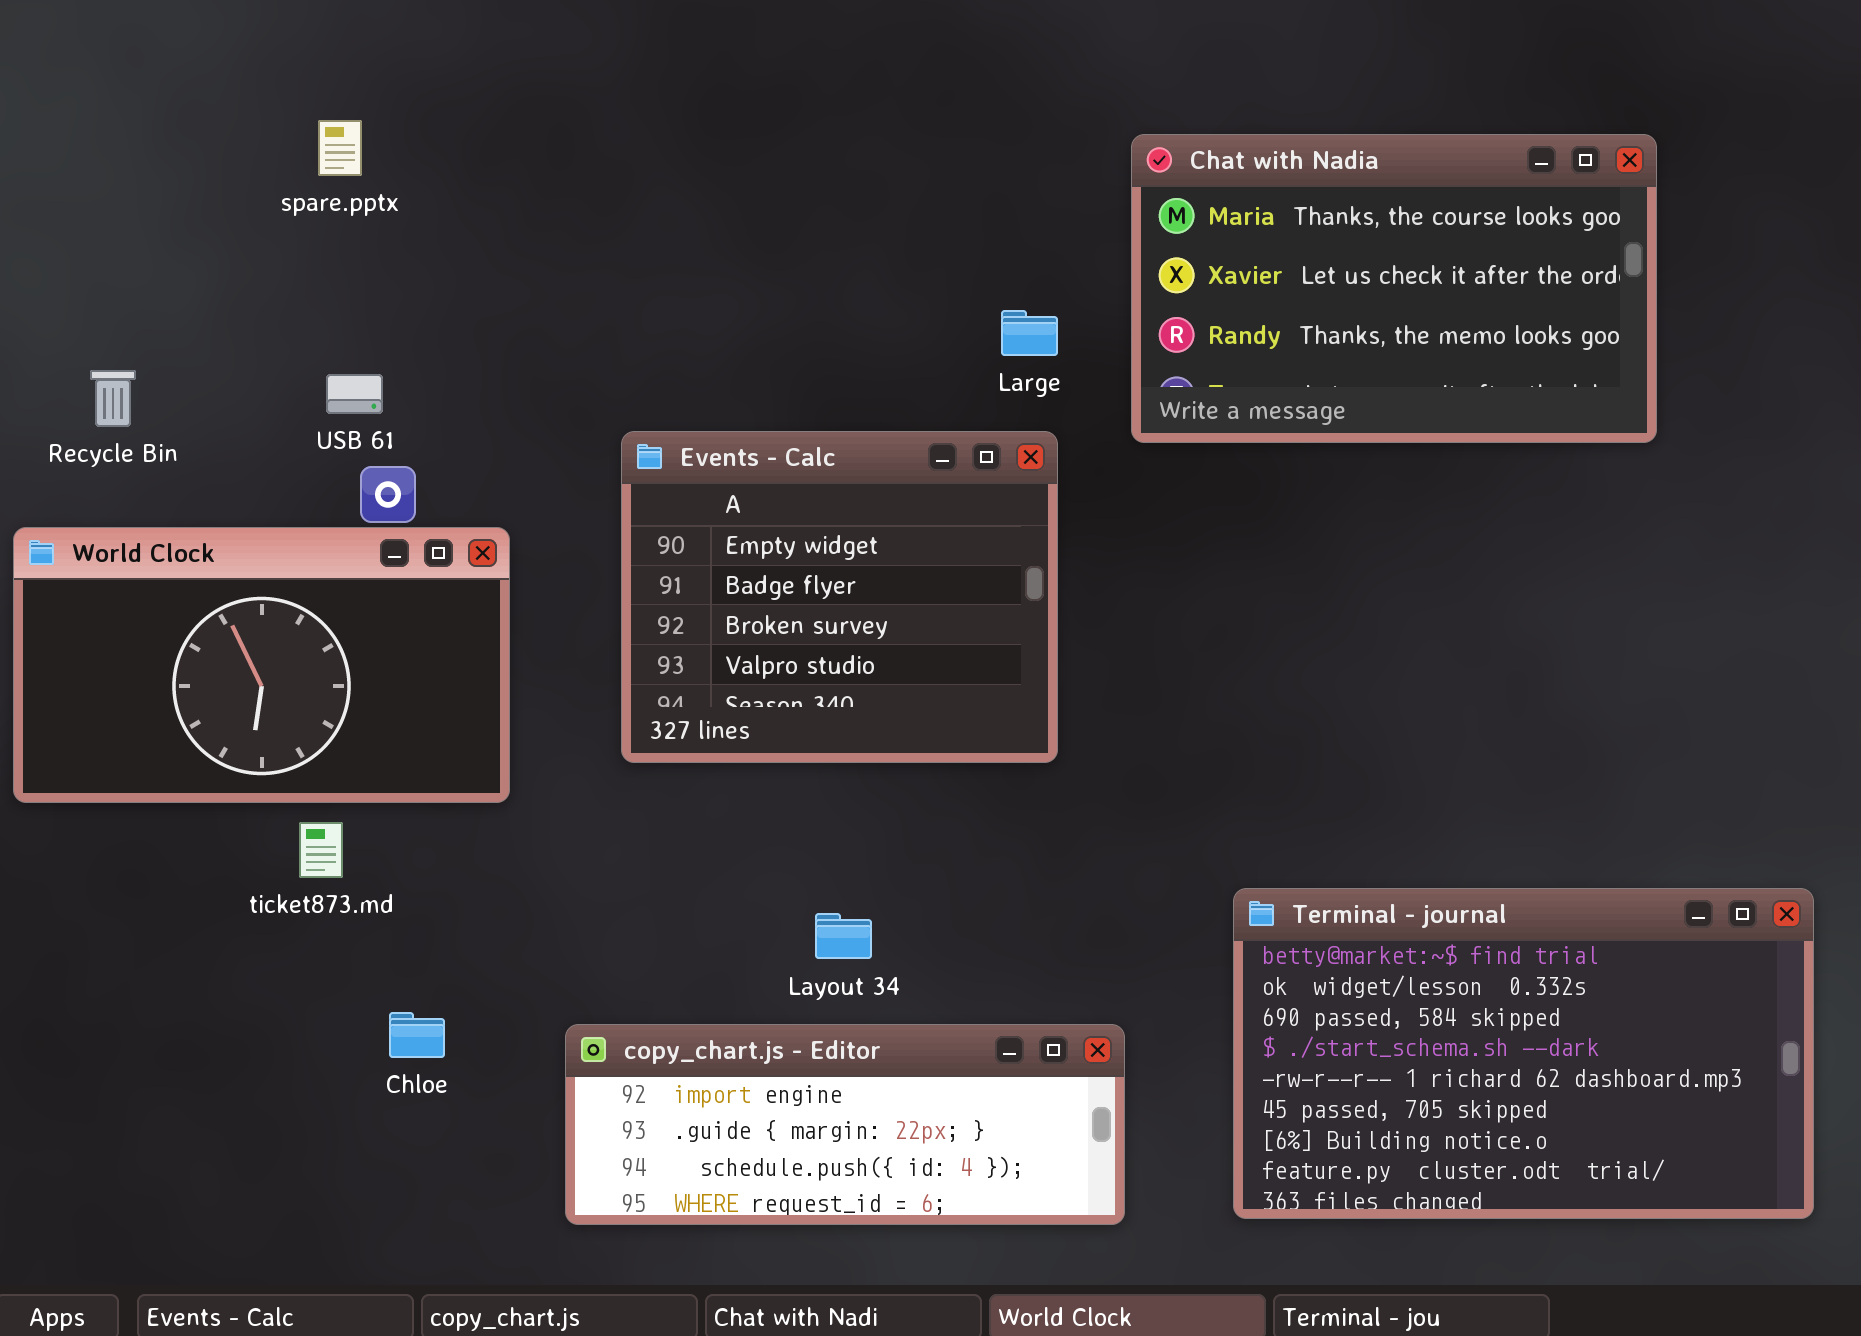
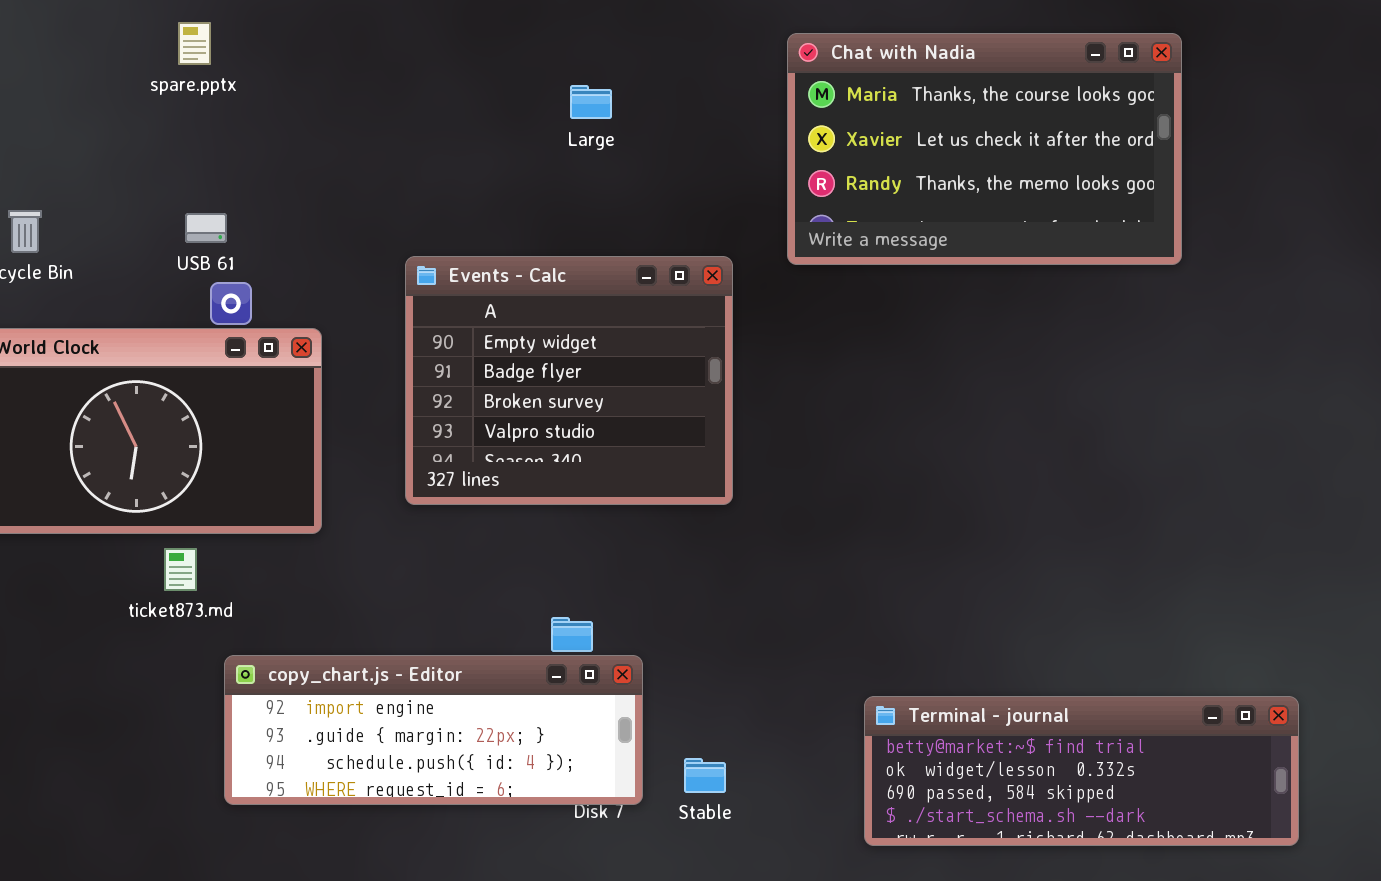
Large: [1001,310,1058,356] -> [570,85,612,119], moved
Terminal - journal: [1233,888,1814,1219] -> [864,696,1299,846], resized
copy_chart.js - Editor: [565,1024,1125,1225] -> [224,655,643,805], moved

